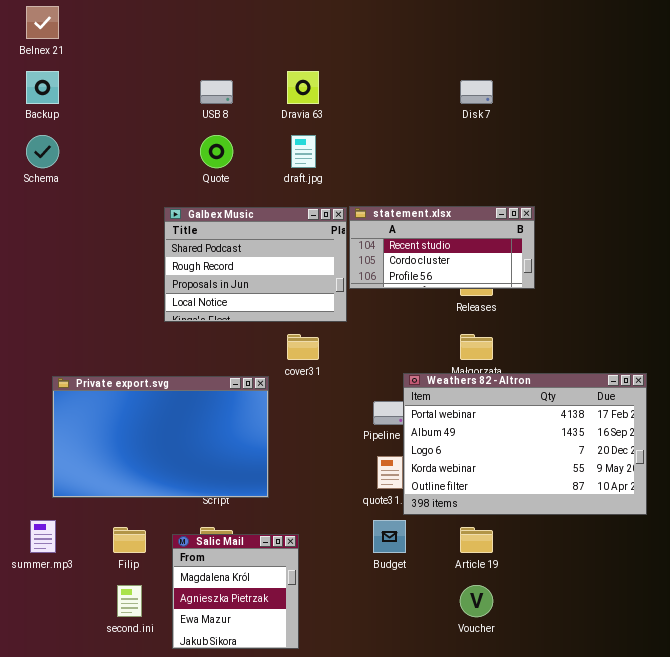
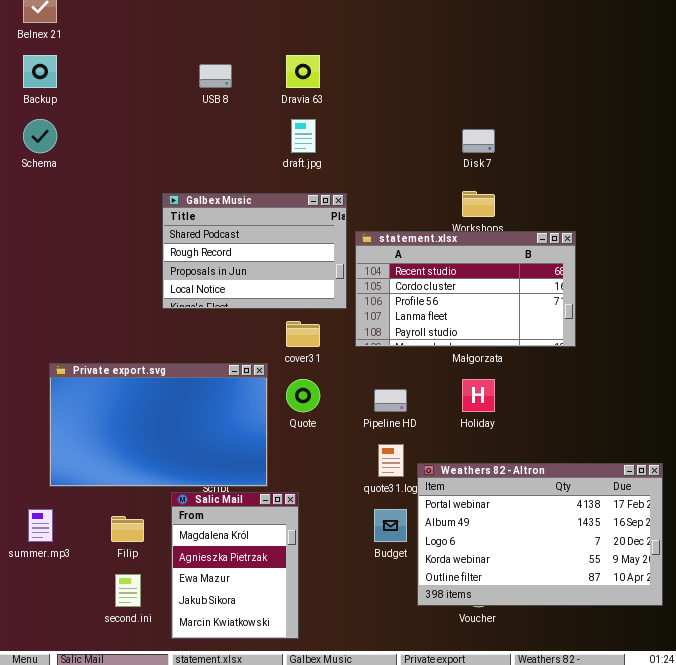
Disk 7: [460,80,493,104] -> [462,129,495,153], moved
Quote: [200,135,233,168] -> [286,379,320,412], moved
statement.xlsx: [349,206,535,289] -> [355,231,576,347], moved, resized
Weathers 82 - Altron: [403,373,647,515] -> [417,463,663,606], moved
Salic Mail: [172,534,299,649] -> [171,492,299,639], resized

